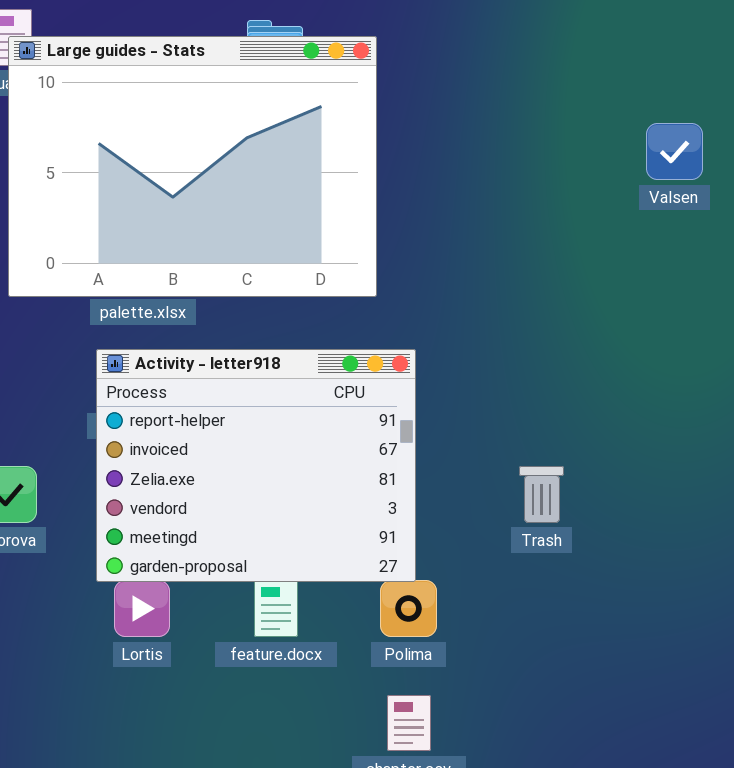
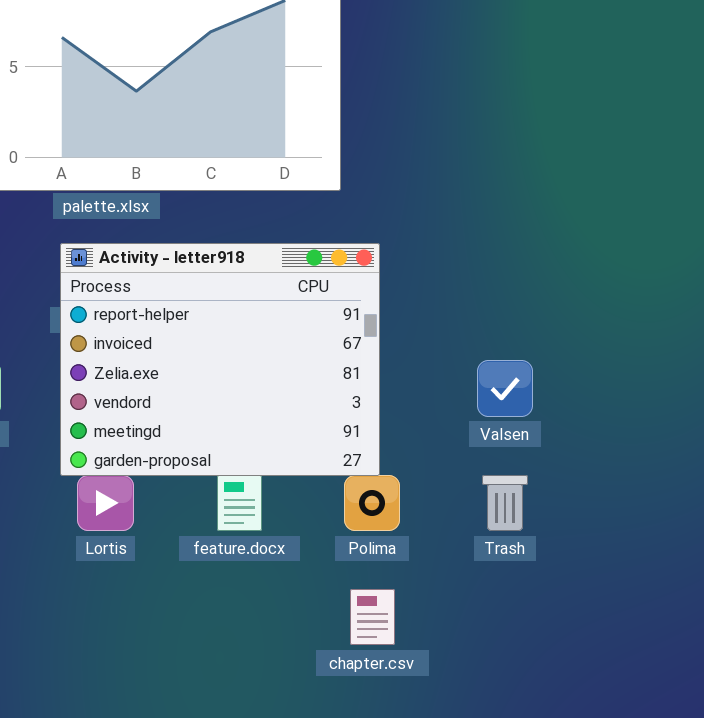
Valsen: [646,123,703,180] -> [477,360,533,417], moved
Trash: [519,466,564,523] -> [482,475,528,531], moved

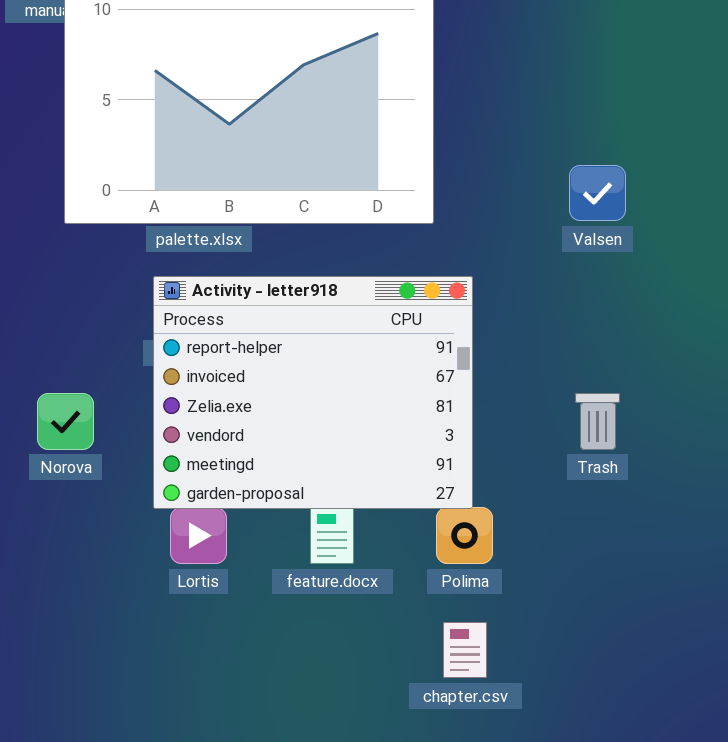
Valsen: [477,360,533,417] -> [569,165,626,221], moved
Trash: [482,475,528,531] -> [575,393,620,450], moved

